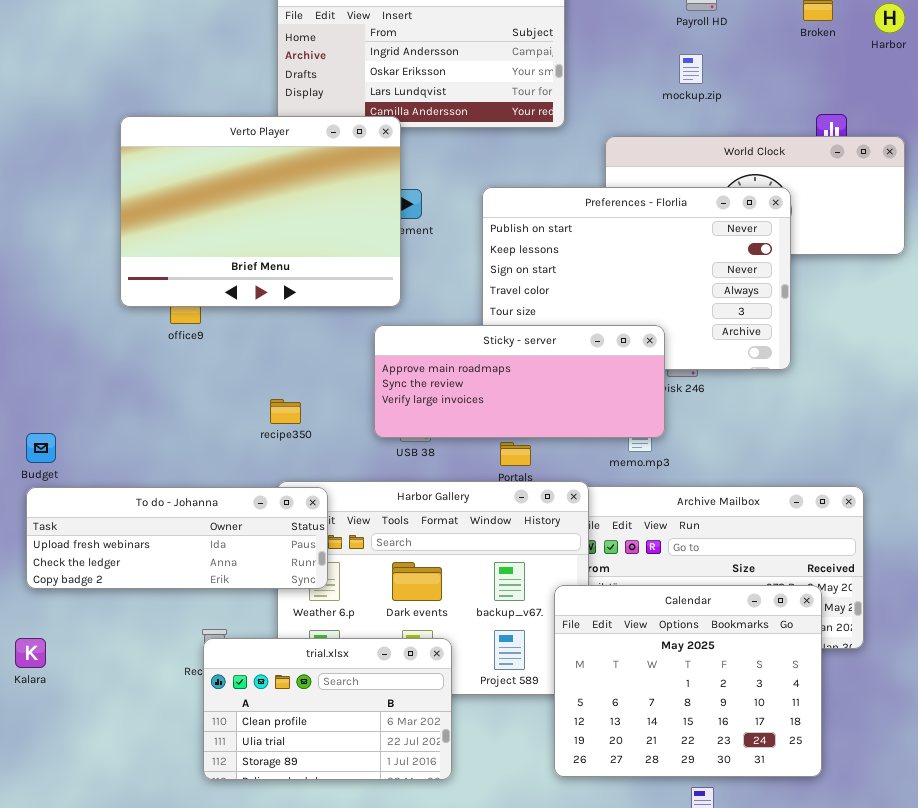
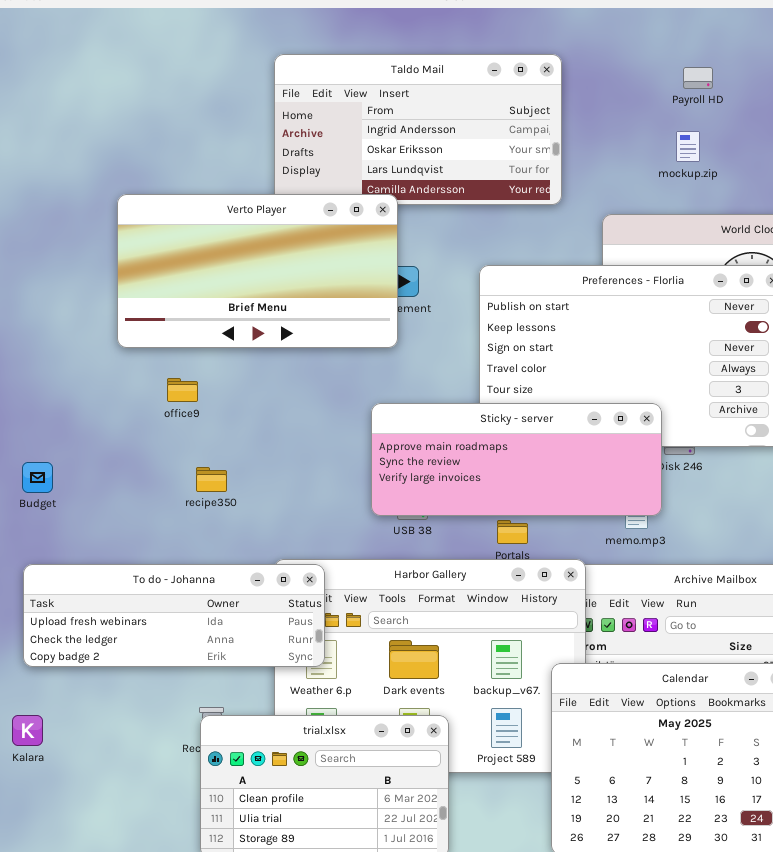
Verto Player: [120,116,401,307] -> [117,194,398,348], resized
recipe350: [270,399,301,424] -> [196,467,227,492], moved
Budget: [26,433,56,463] -> [22,462,53,493], moved

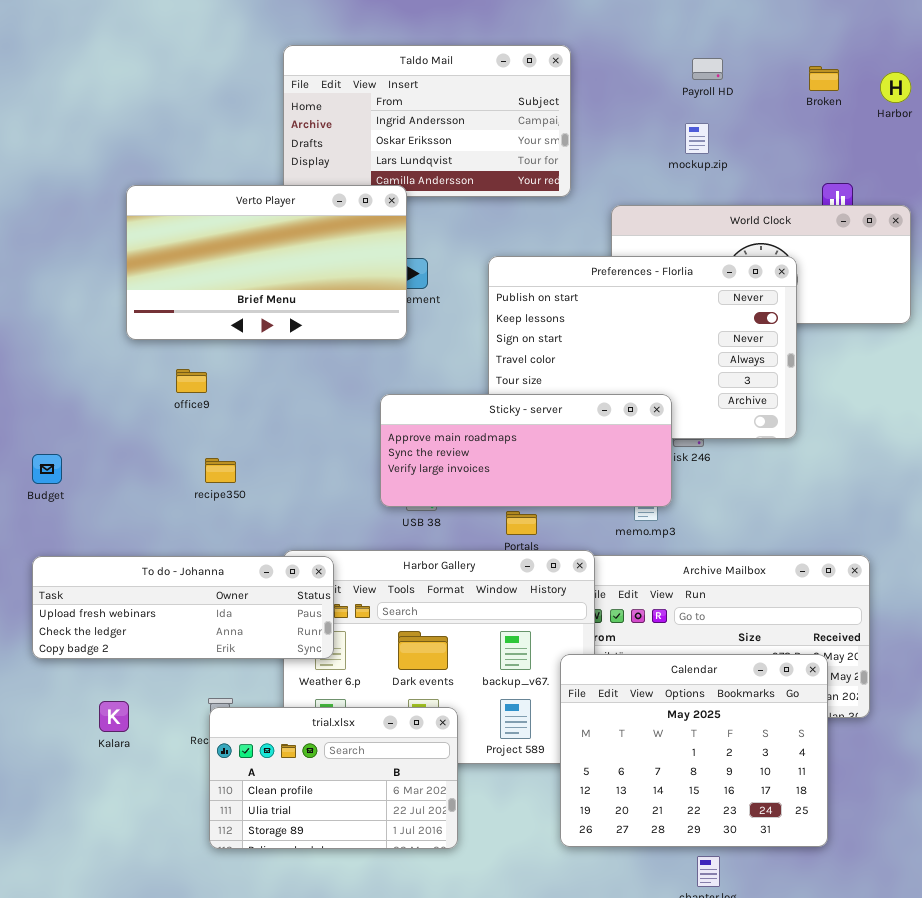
Kalara: [12,715,43,746] -> [99,701,129,732], moved

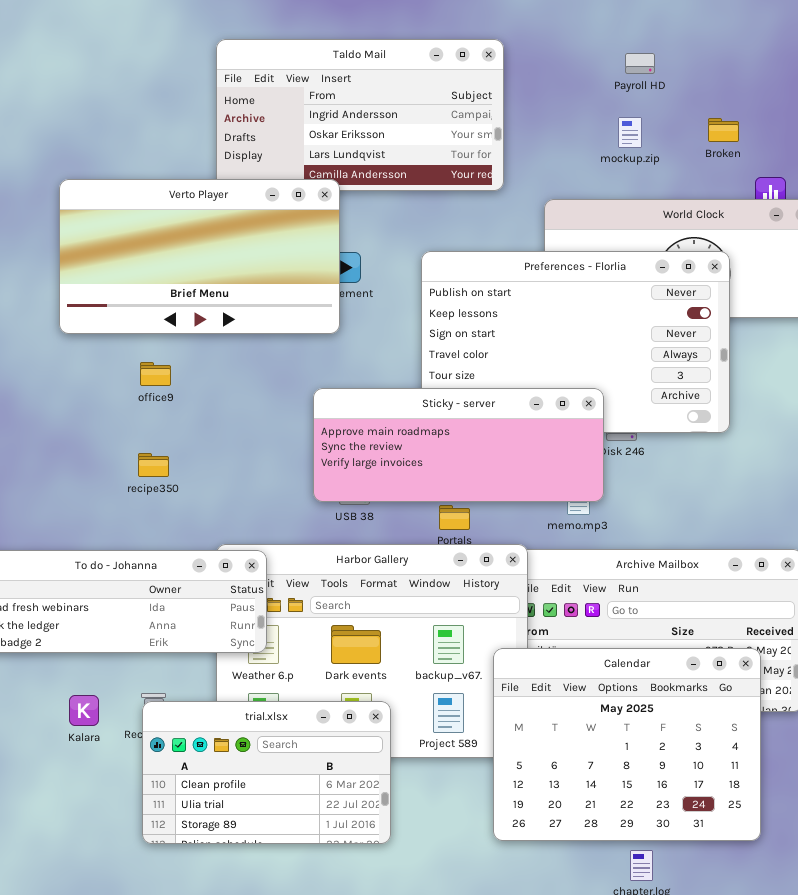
Broken: [809,66,839,91] -> [708,118,739,142], moved
office9: [176,369,207,393] -> [140,362,171,386], moved
Kalara: [99,701,129,732] -> [69,695,99,726], moved

